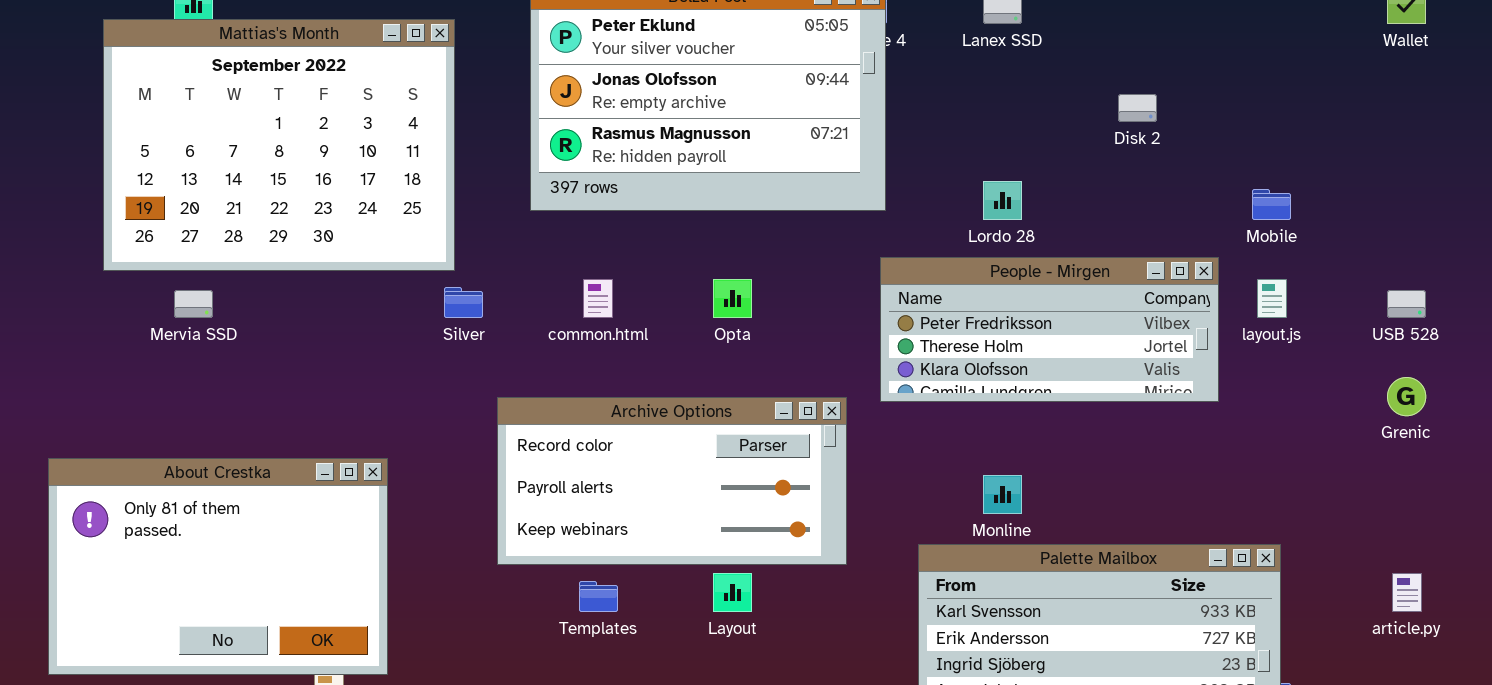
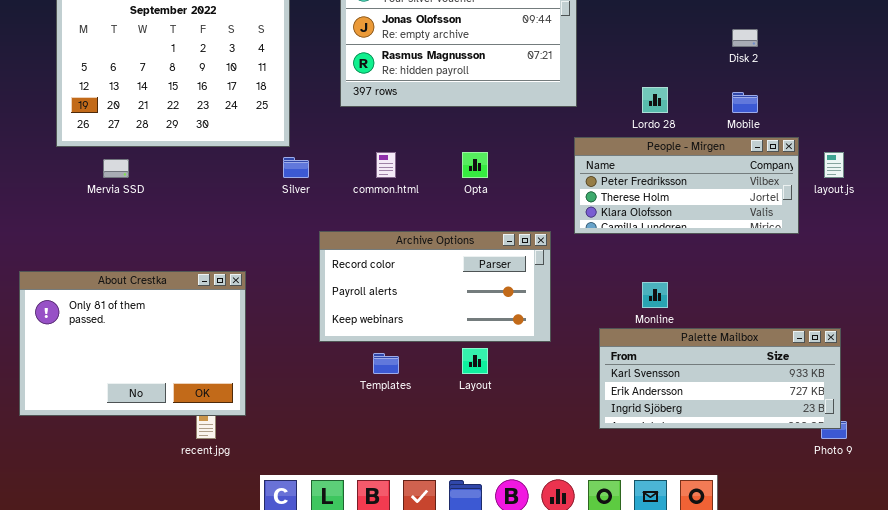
Mobile: [1252,189,1291,220] -> [732,92,758,113], moved

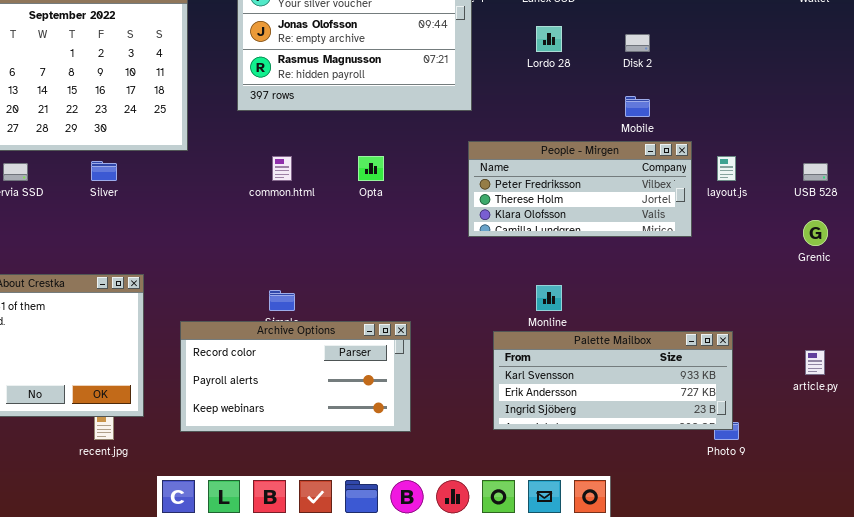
Lordo 28: [642,87,668,113] -> [536,26,562,52], moved
Silver: [283,157,309,178] -> [91,161,117,181], moved
Archive Options: [319,231,551,342] -> [180,321,411,432], moved

